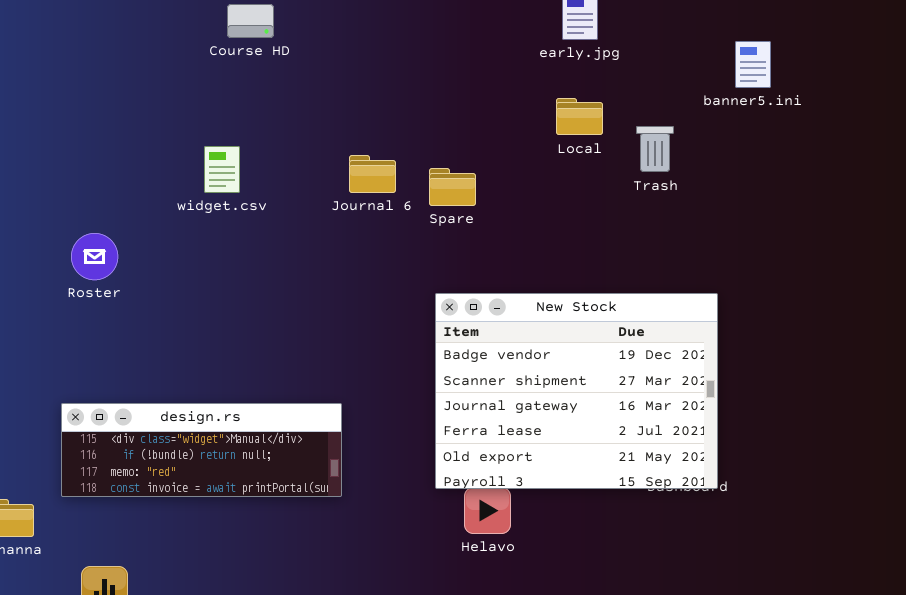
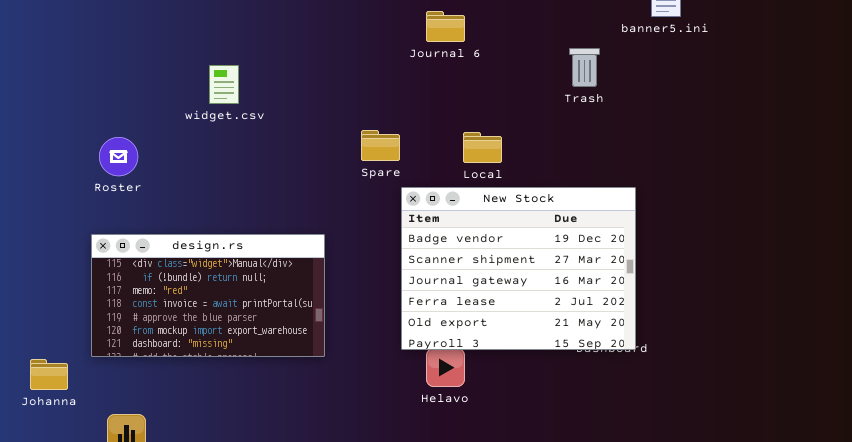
Local: [556,98,603,135] -> [463,132,502,163], moved
Journal 6: [349,155,396,193] -> [426,11,465,42], moved
Spare: [429,168,476,206] -> [361,130,400,161], moved
design.rs: [61,403,342,497] -> [91,234,325,357], resized

